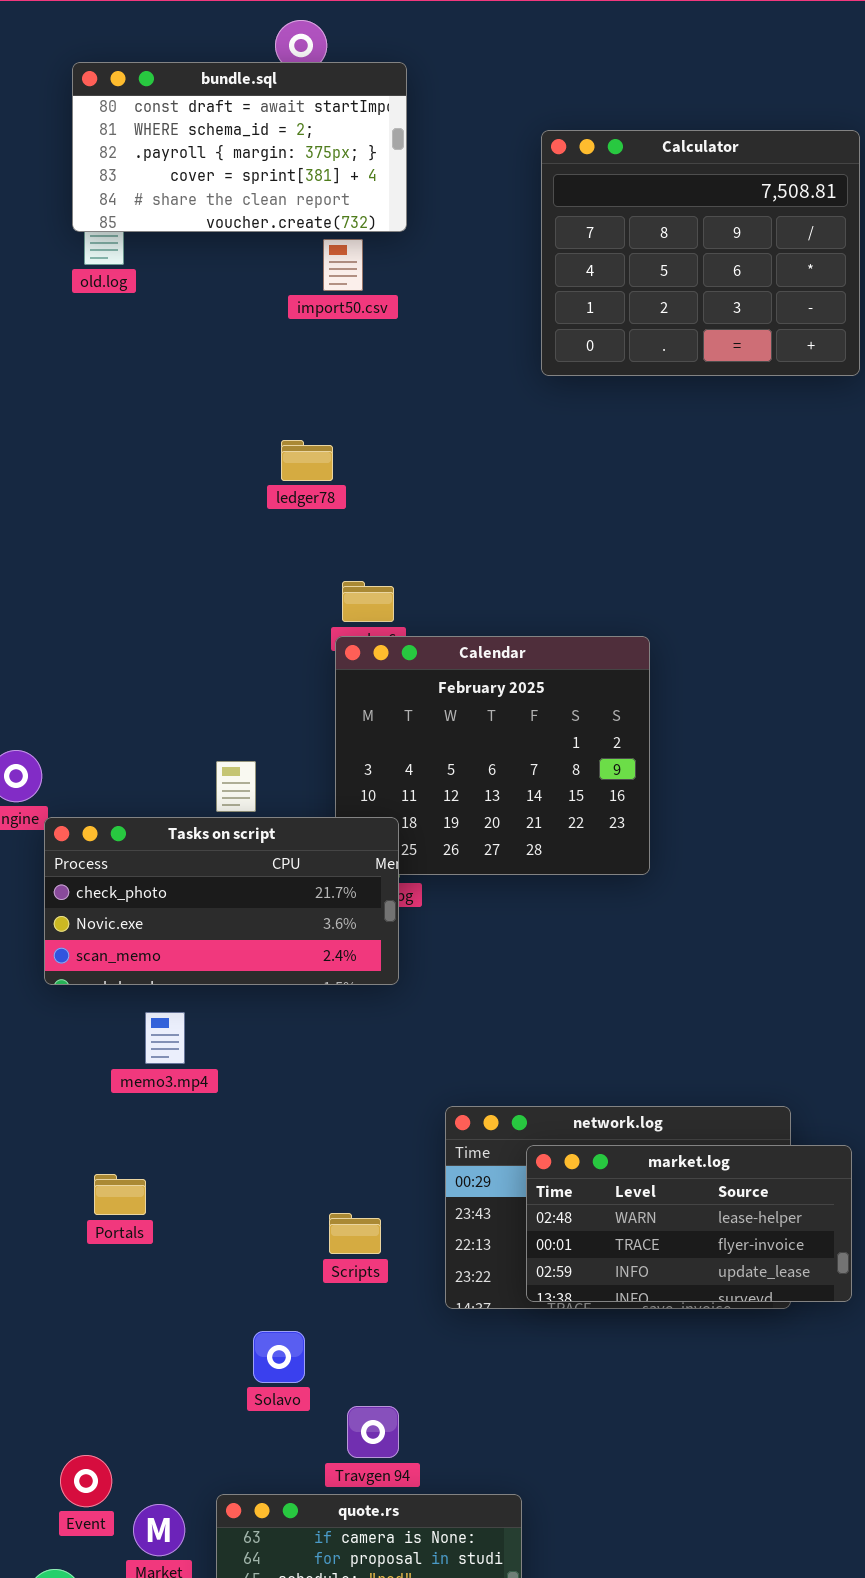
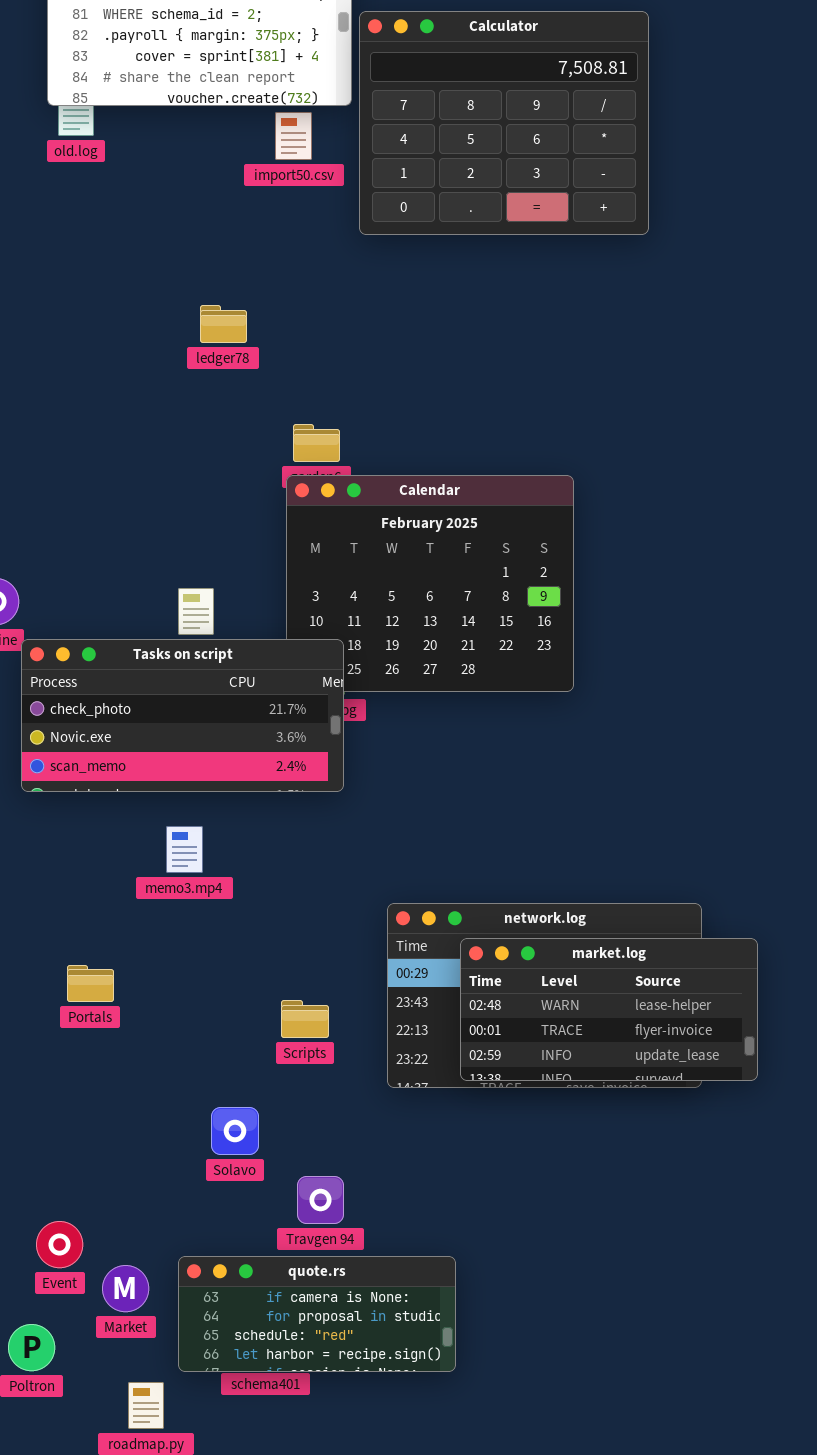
Calculator: [541,130,860,376] -> [359,11,649,235], moved
ledger78: [281,440,333,481] -> [200,305,247,343], moved
memo3.mp4: [145,1012,185,1064] -> [166,826,203,873], moved

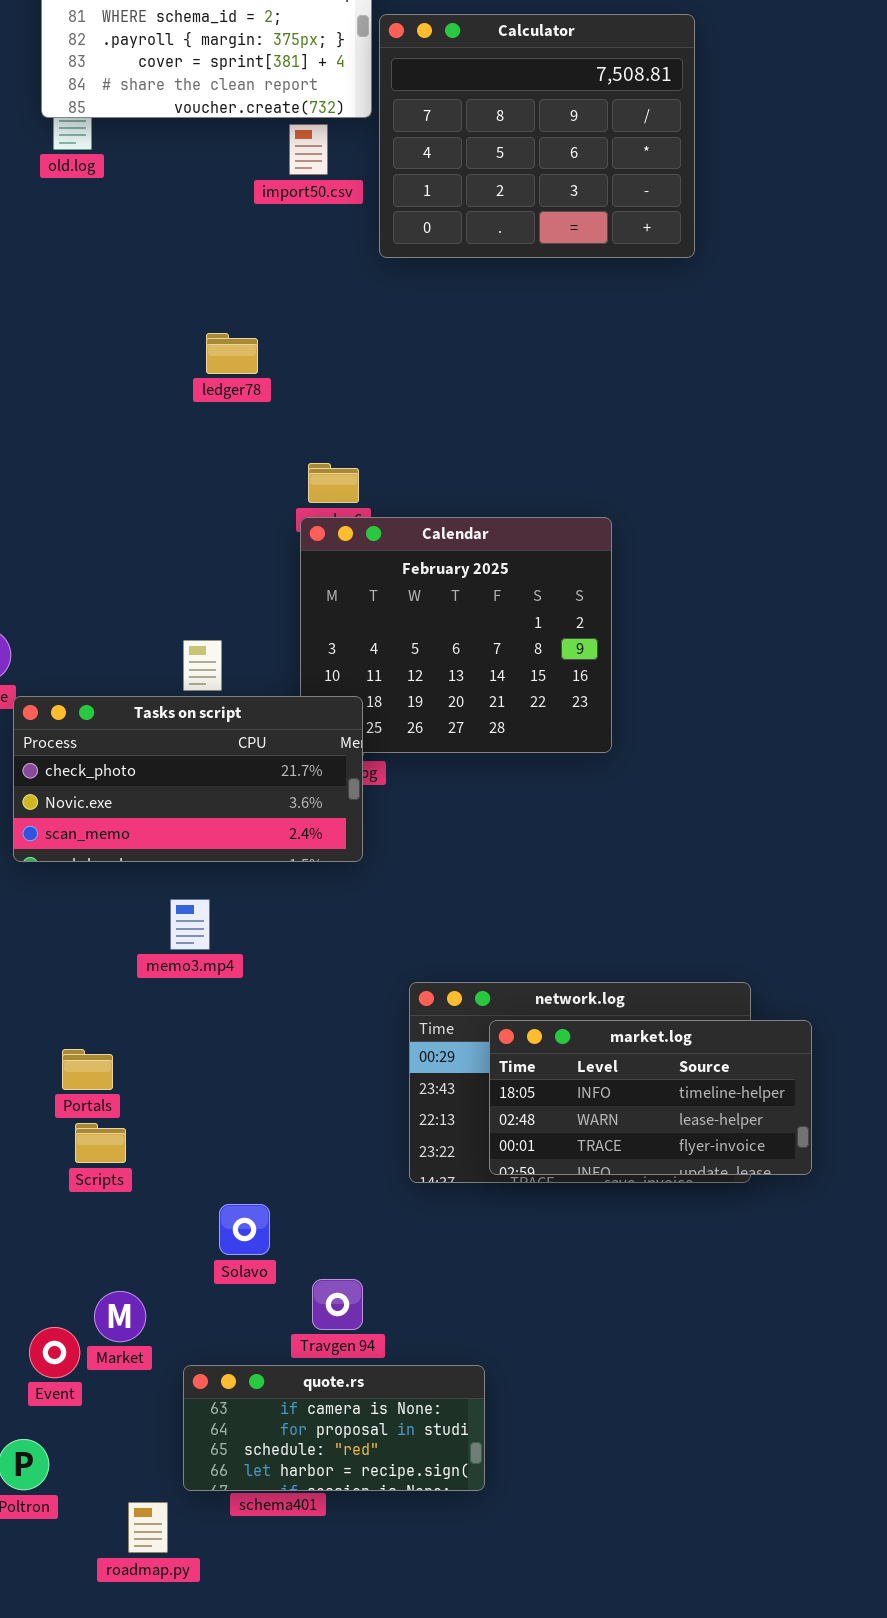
market.log: [460,938,758,1081] -> [489,1020,812,1175], scrolled up 1 row
Scripts: [281,1000,329,1038] -> [75,1123,126,1163], moved
Market: [102,1265,149,1312] -> [94,1291,146,1342], moved

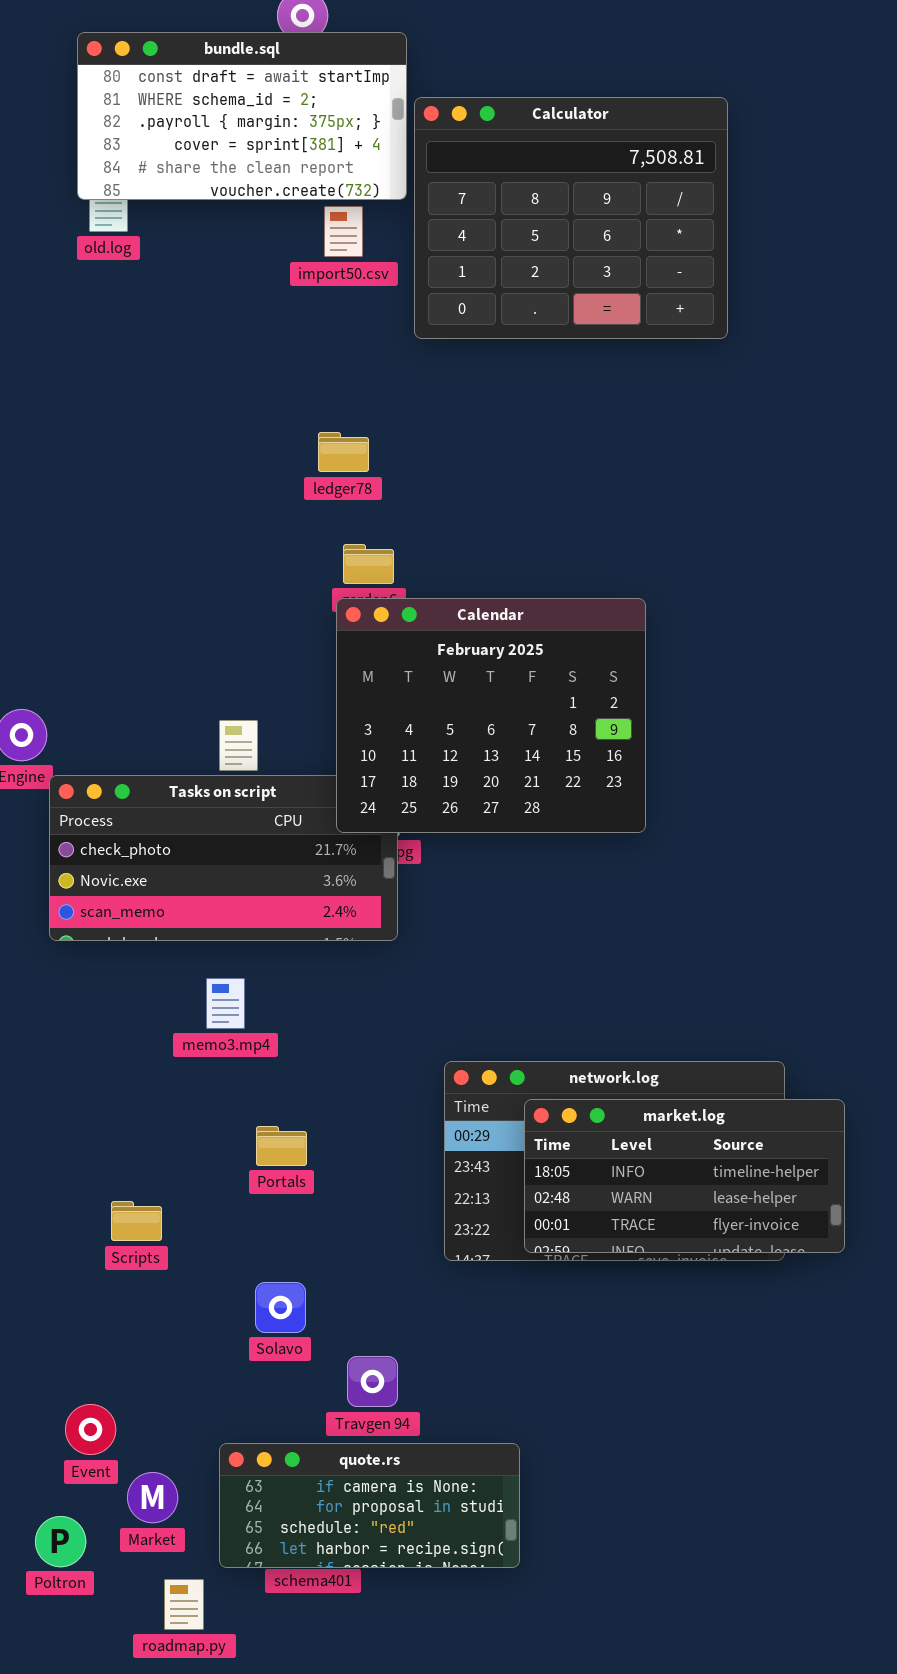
ledger78: [206,333,258,374] -> [318,432,369,472], moved
Calendar: [300,517,612,753] -> [336,598,646,833], raised
Portals: [62,1049,113,1090] -> [256,1126,307,1166], moved
Market: [94,1291,146,1342] -> [127,1472,178,1523], moved

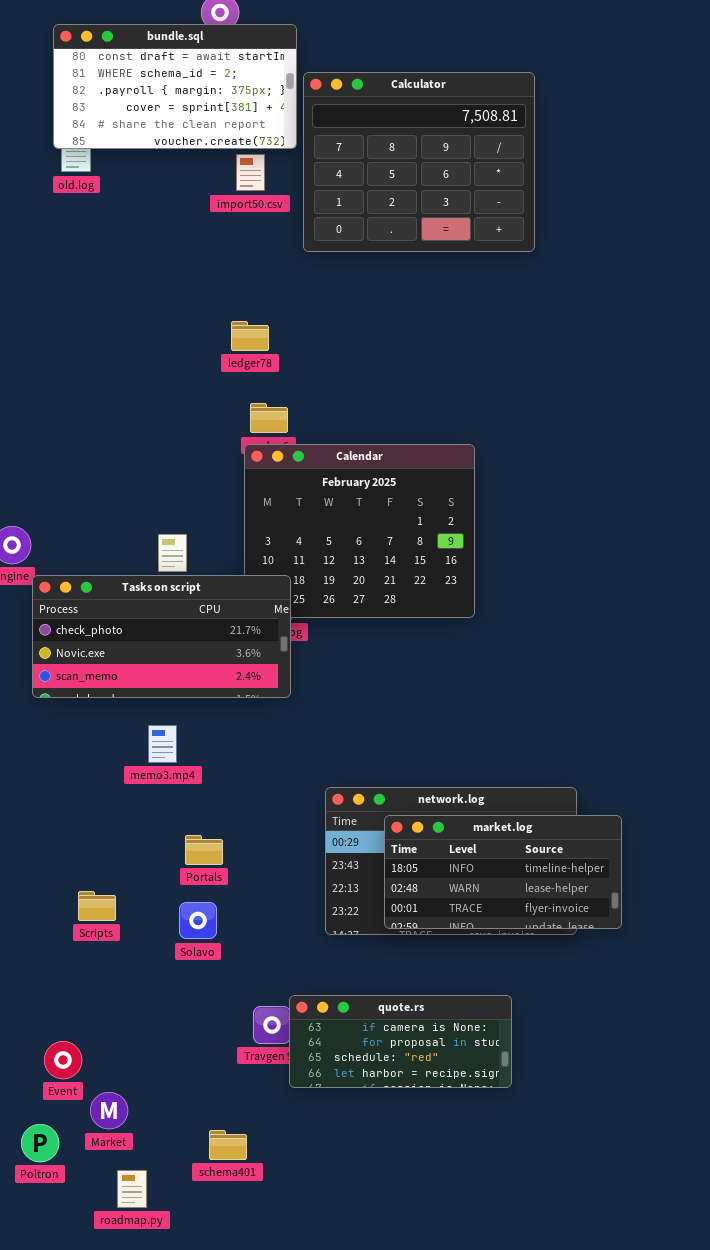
Tasks on script: [49,775,398,941] -> [32,575,291,698], raised
Solavo: [255,1282,306,1333] -> [179,902,217,939], moved
quote.rs: [219,1443,520,1568] -> [289,995,512,1088], moved

